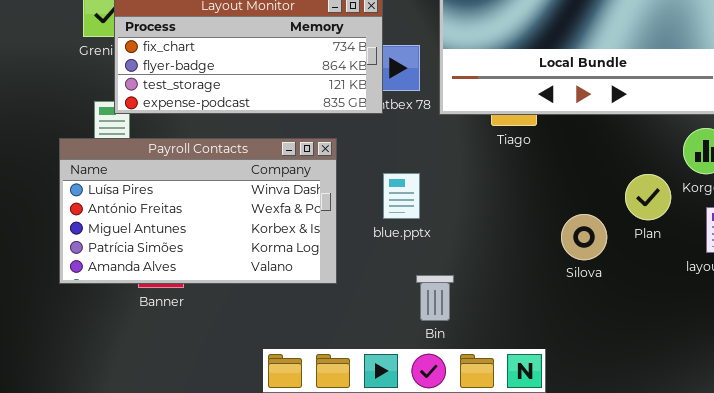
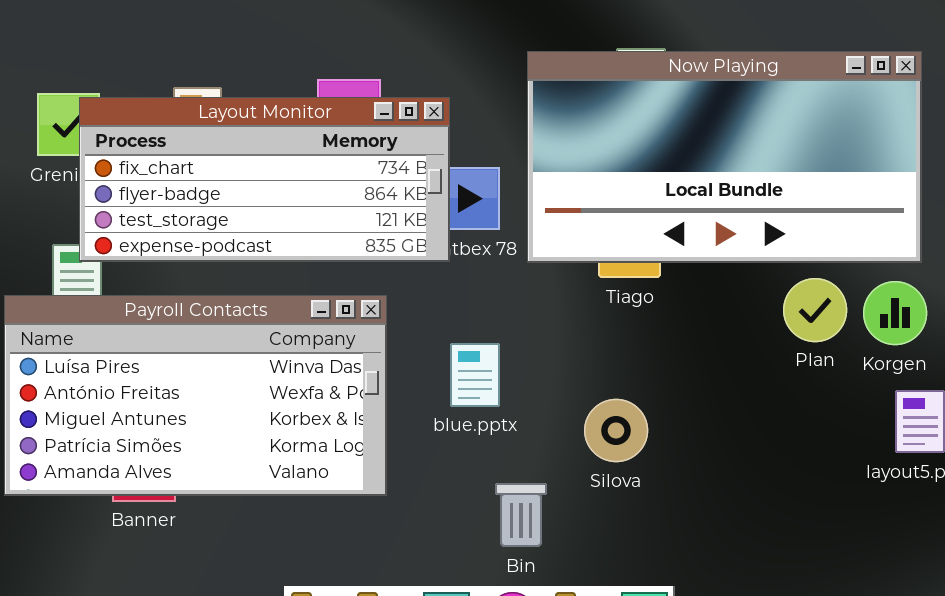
Plan: [625,174,671,220] -> [783,278,847,342], moved
Silova: [561,214,607,260] -> [584,399,648,462], moved

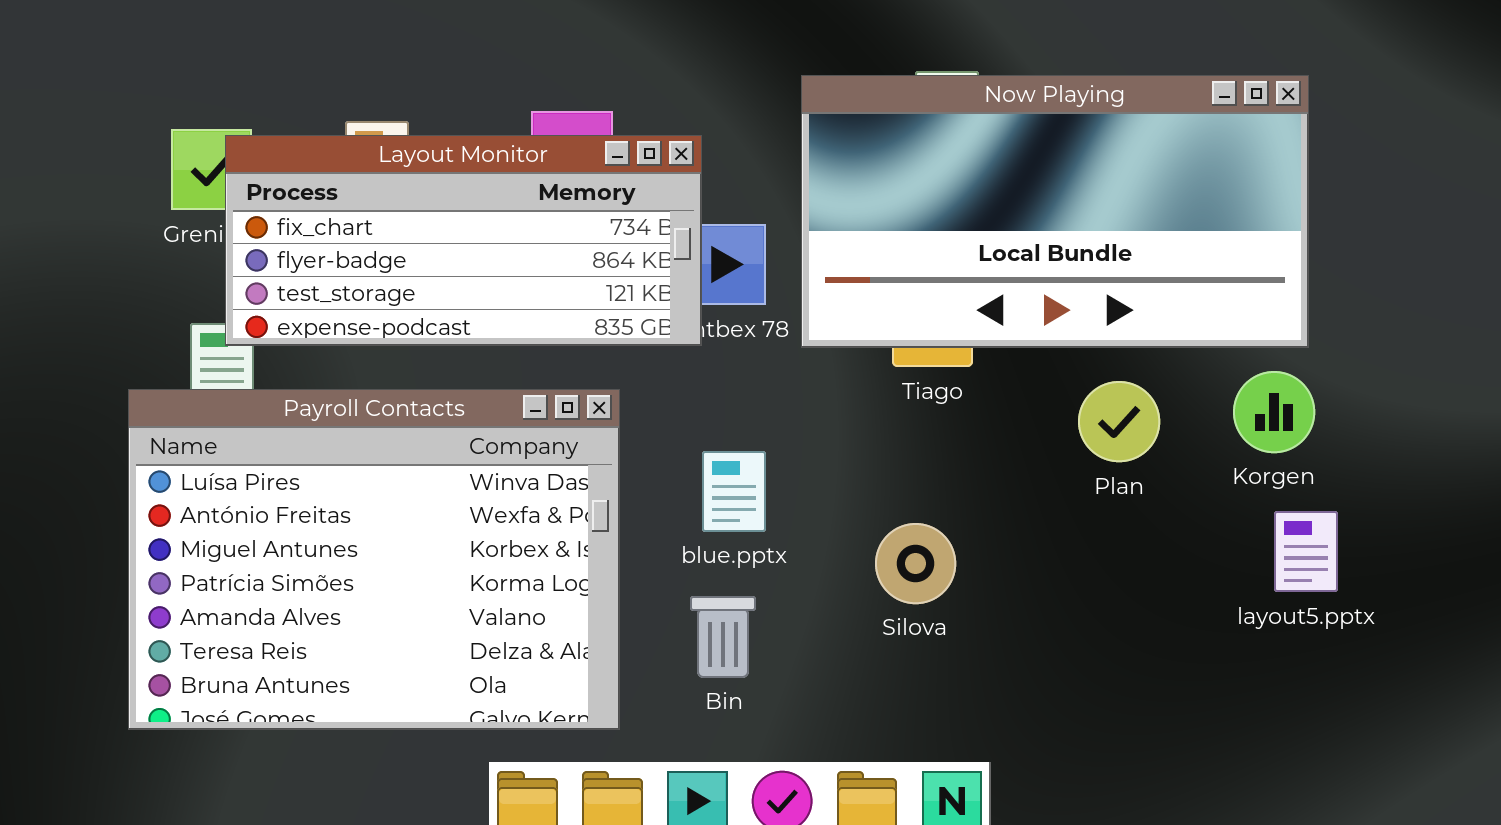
Plan: [783,278,847,342] -> [1078,381,1160,462], moved
Payroll Contacts: [4,295,387,496] -> [128,389,620,730], resized
Bin: [495,483,547,547] -> [690,596,756,678], moved

